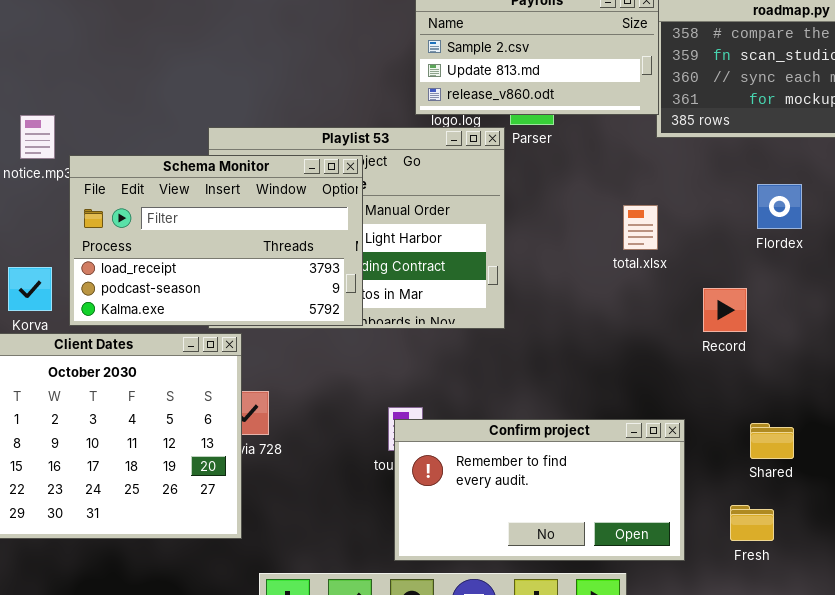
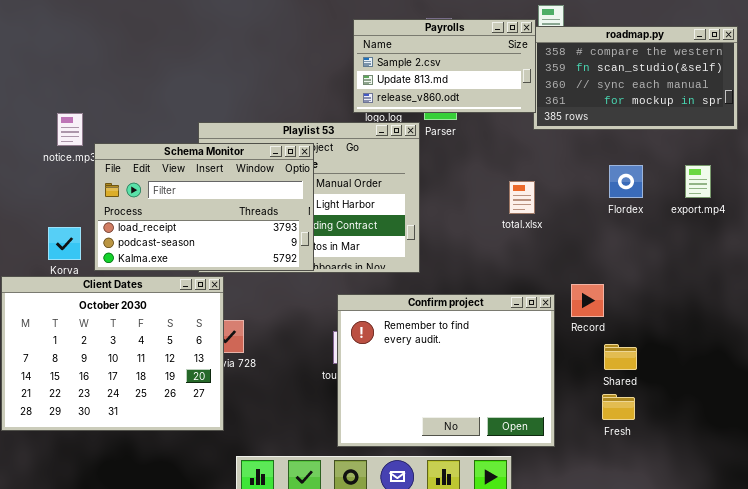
Record: [703,288,747,332] -> [571,284,604,317], moved
Confirm project: [394,419,685,561] -> [337,294,555,447], resized
Fresh: [730,505,774,541] -> [602,394,635,420], moved

